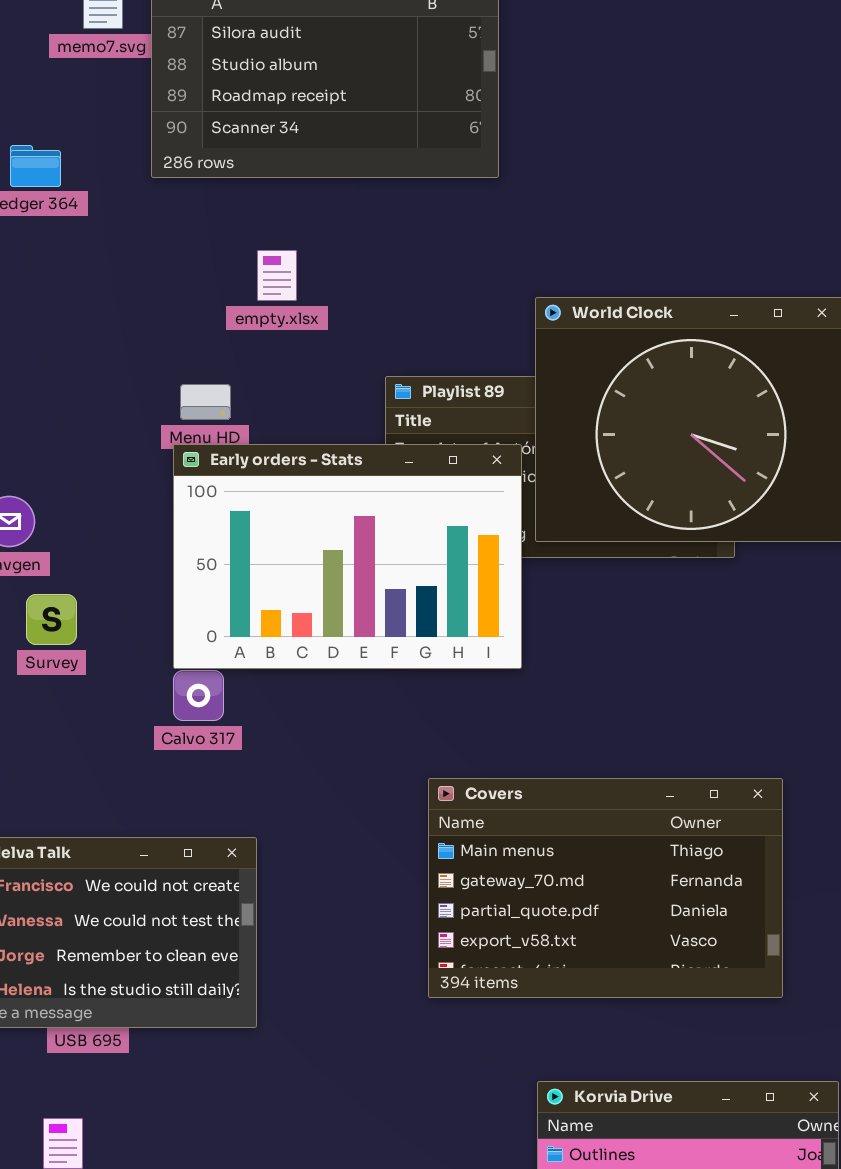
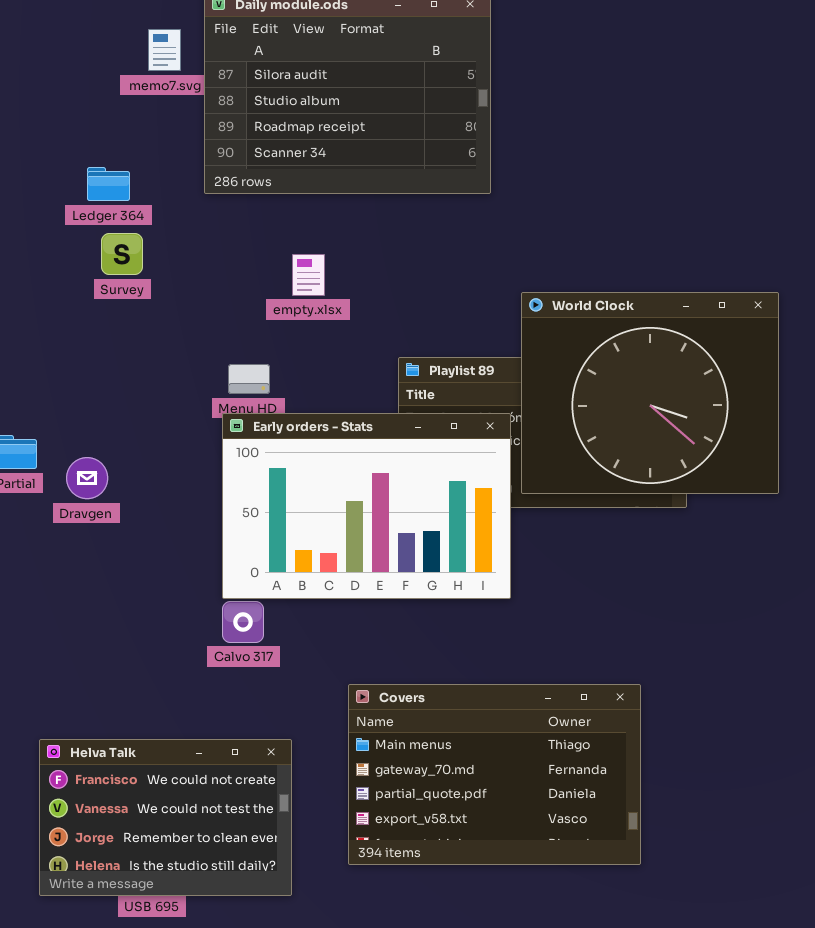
Survey: [26,594,77,645] -> [101,233,143,275], moved
Covers: [428,778,783,998] -> [348,684,641,865], moved

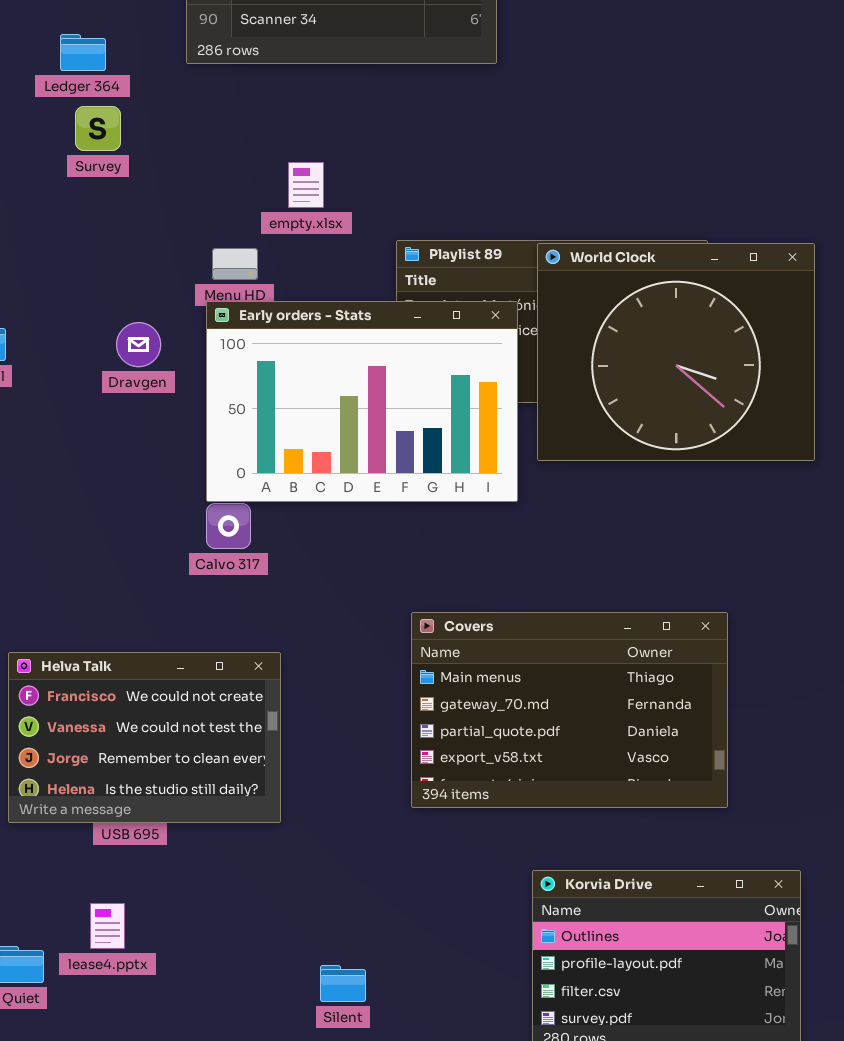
empty.xlsx: [292,254,325,296] -> [288,162,324,208], moved
World Clock: [521,292,779,494] -> [537,243,815,461], moved
Dravgen: [66,457,108,499] -> [116,322,161,367], moved
Covers: [348,684,641,865] -> [411,612,728,808], moved

